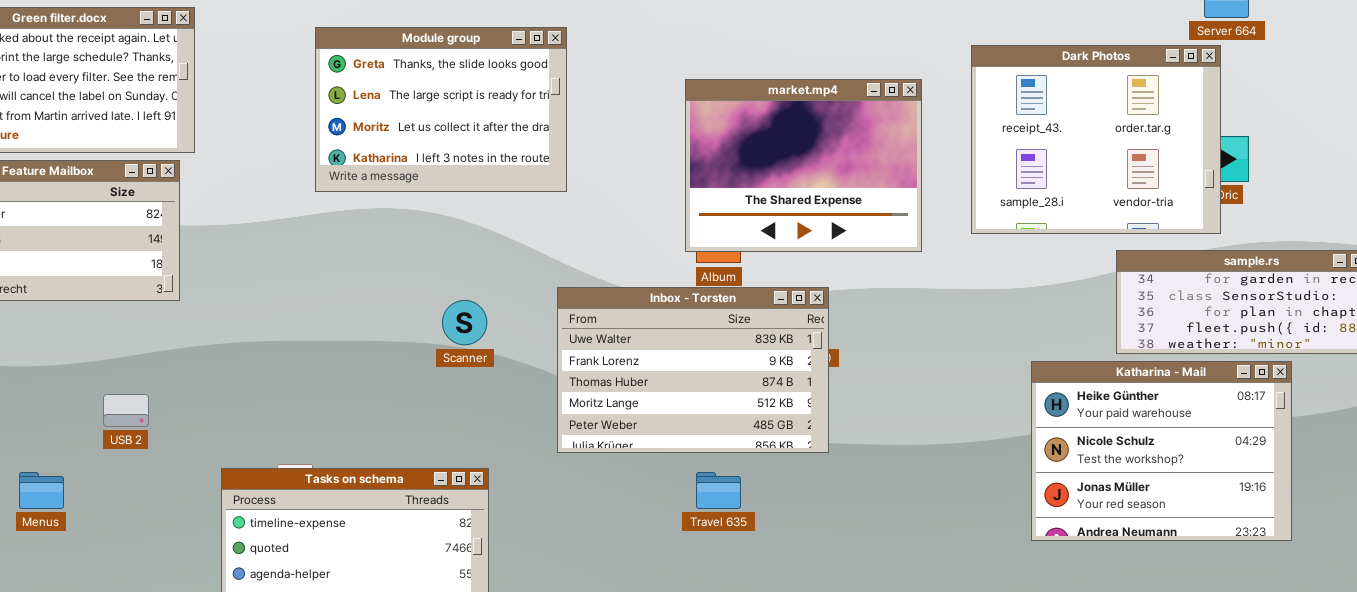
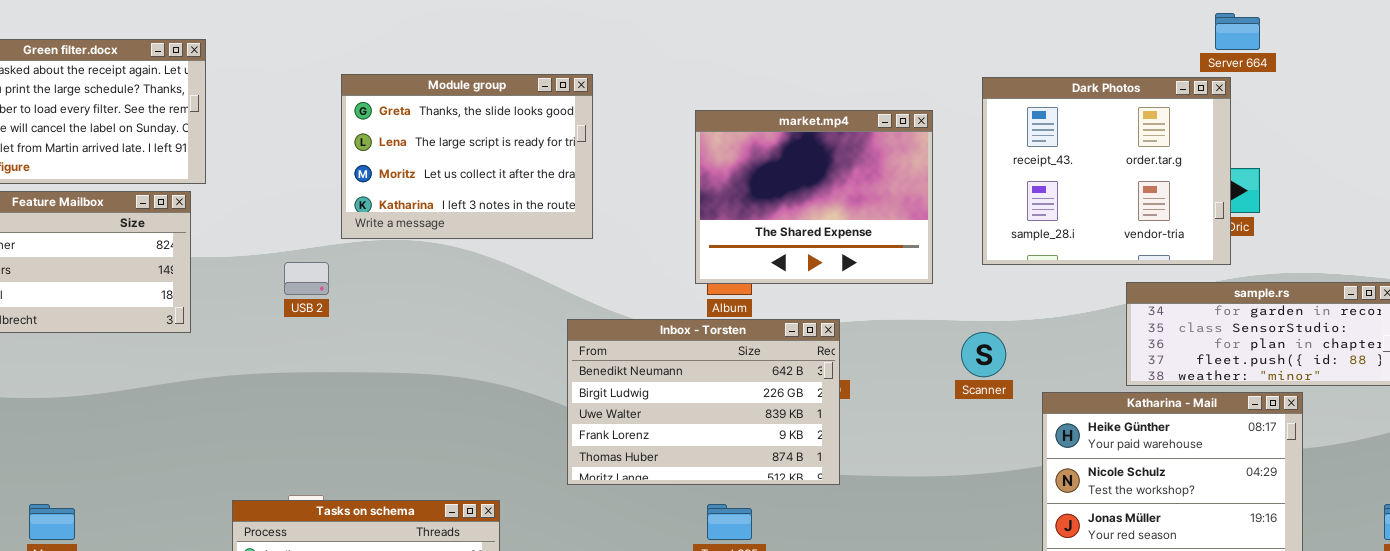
Module group: [315,27,567,192] -> [341,74,593,239], moved
Inbox - Torsten: [557,287,829,453] -> [567,319,840,485], scrolled up 2 rows
Scanner: [442,300,487,345] -> [961,332,1006,377], moved
USB 2: [103,394,149,427] -> [284,262,329,295], moved

